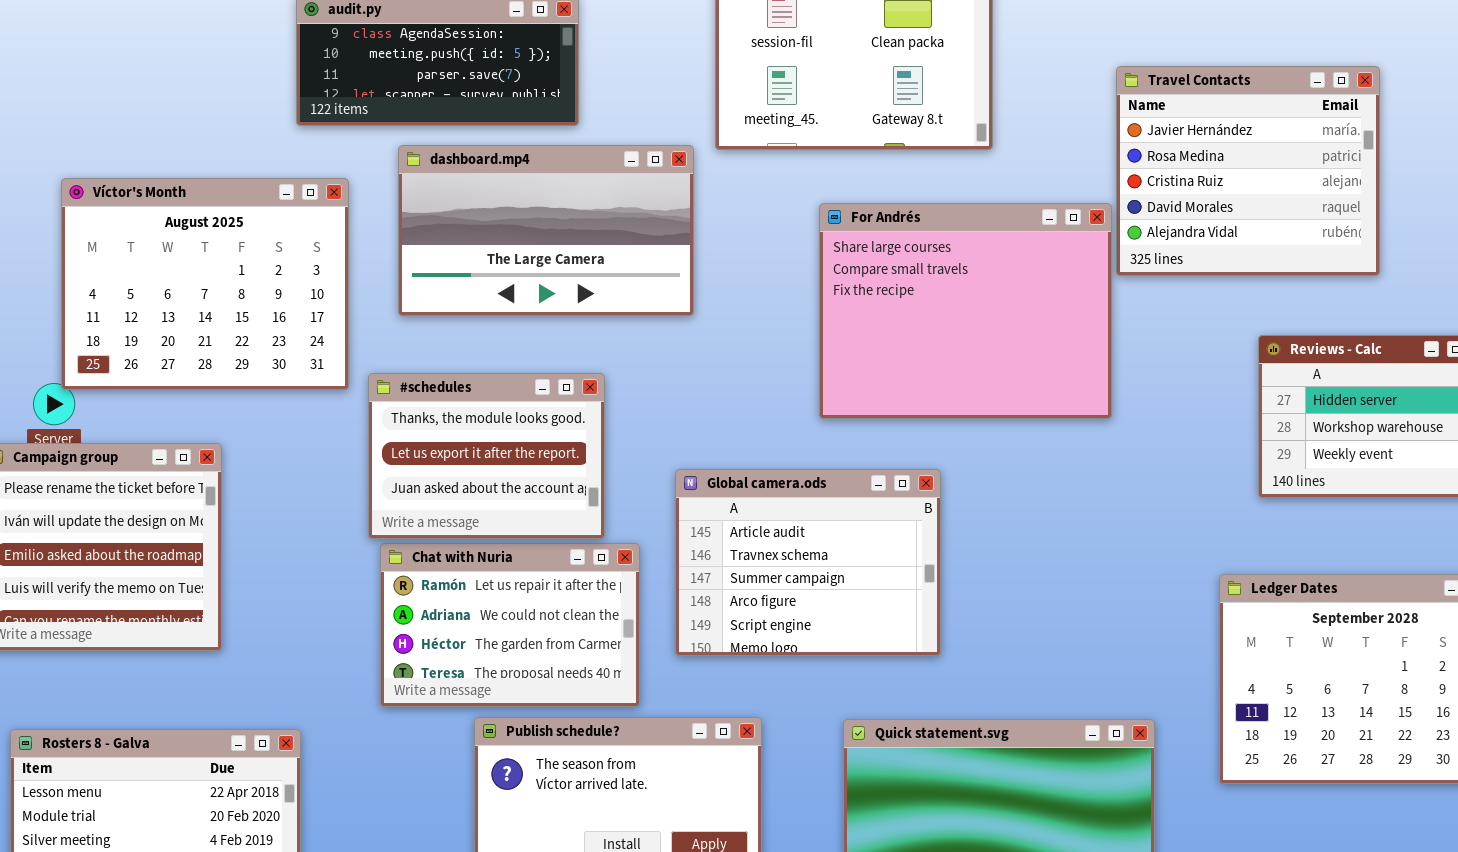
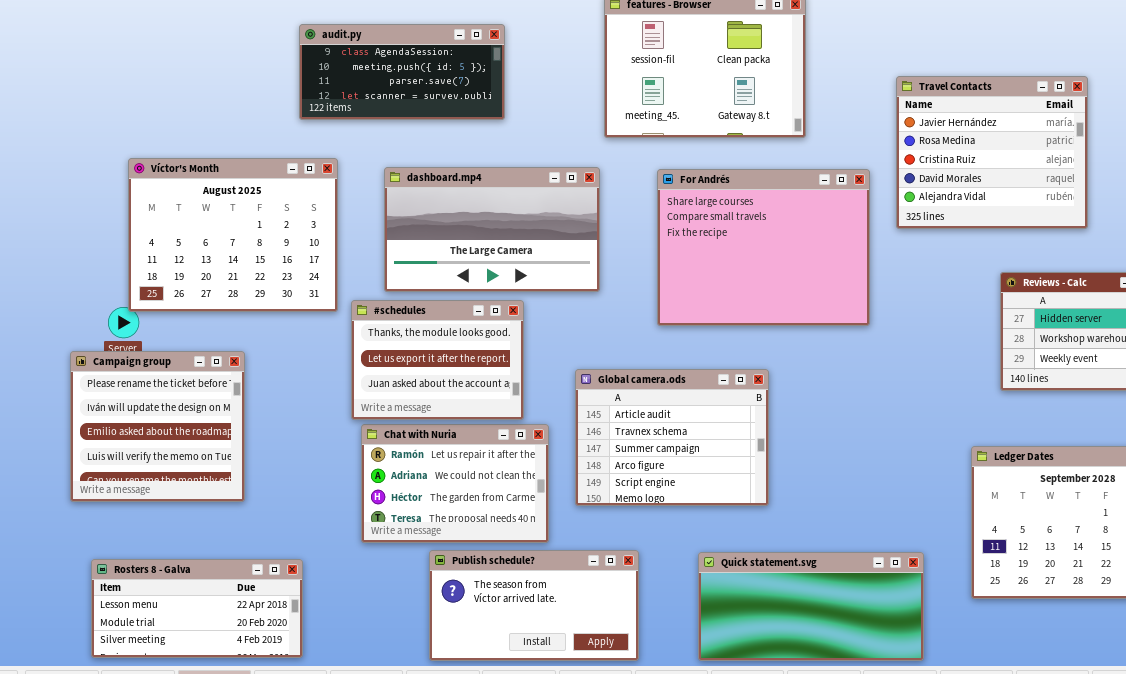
dashboard.mp4: [398,145,694,316] -> [384,167,600,292], moved
For Andrés: [819,203,1112,419] -> [657,169,870,326], moved

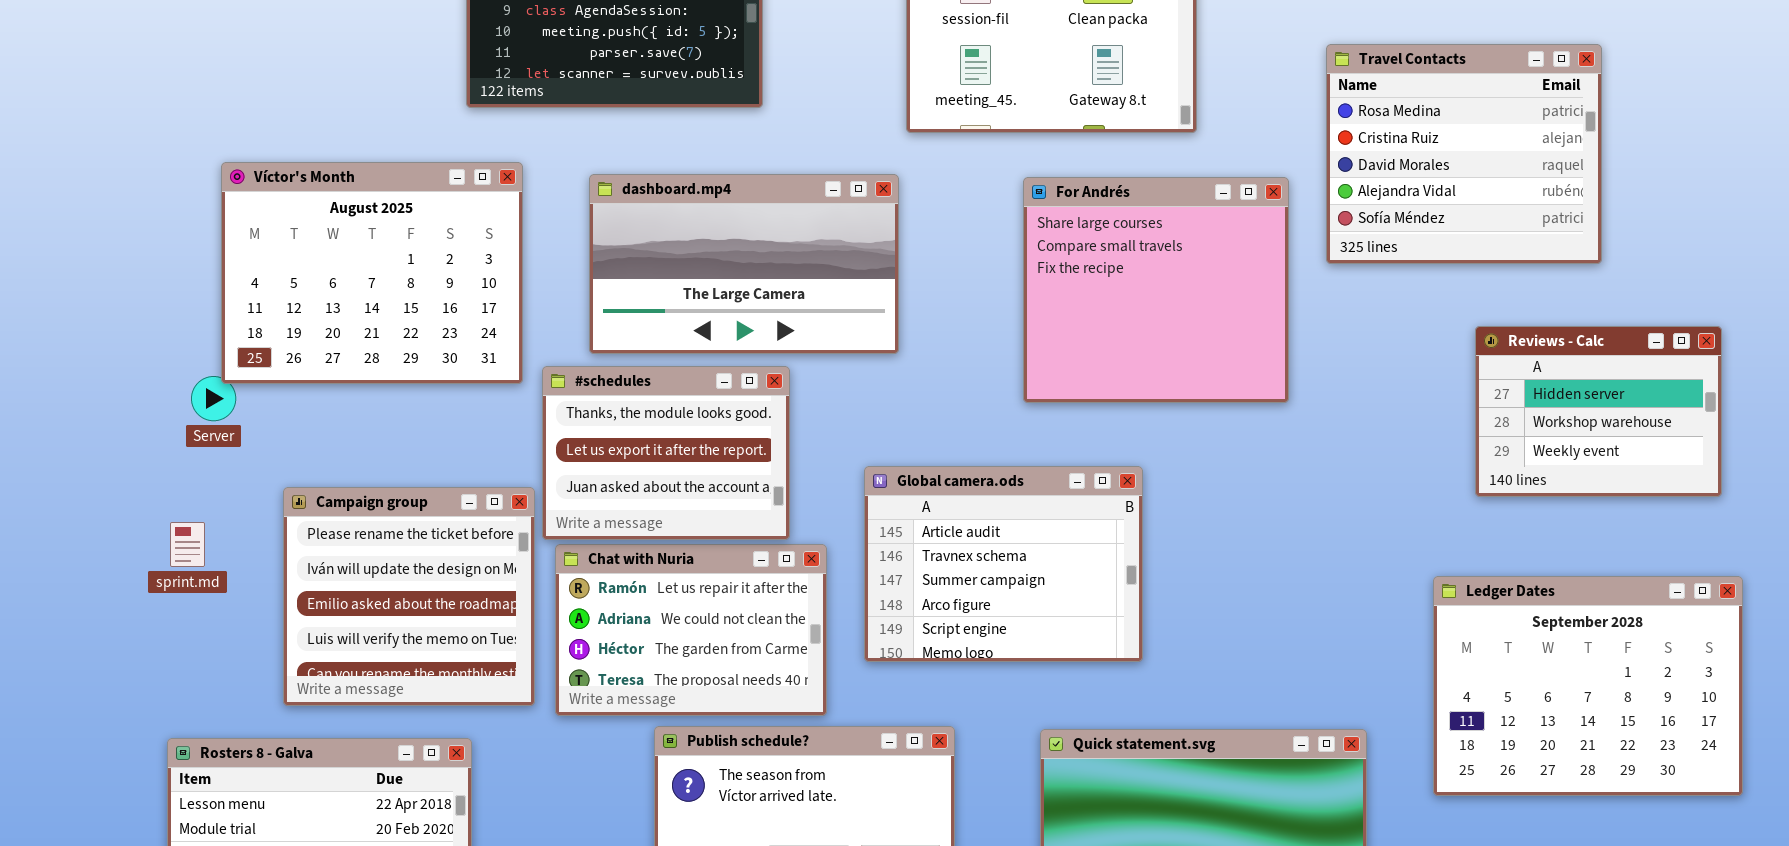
Travel Contacts: [896,76,1088,229] -> [1326,44,1602,264], scrolled down 1 row
For Andrés: [657,169,870,326] -> [1023,177,1289,403], resized
Campaign group: [70,351,245,502] -> [283,487,535,706], moved

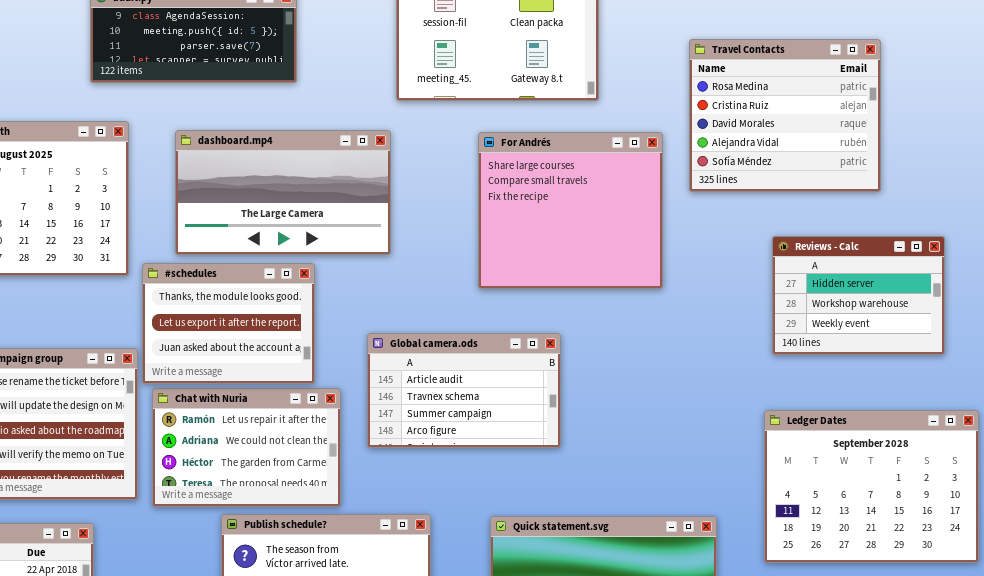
Reviews - Calc: [1475,326,1722,497] -> [772,236,945,355], moved
Global camera.ods: [864,466,1143,662] -> [367,333,561,448], resized

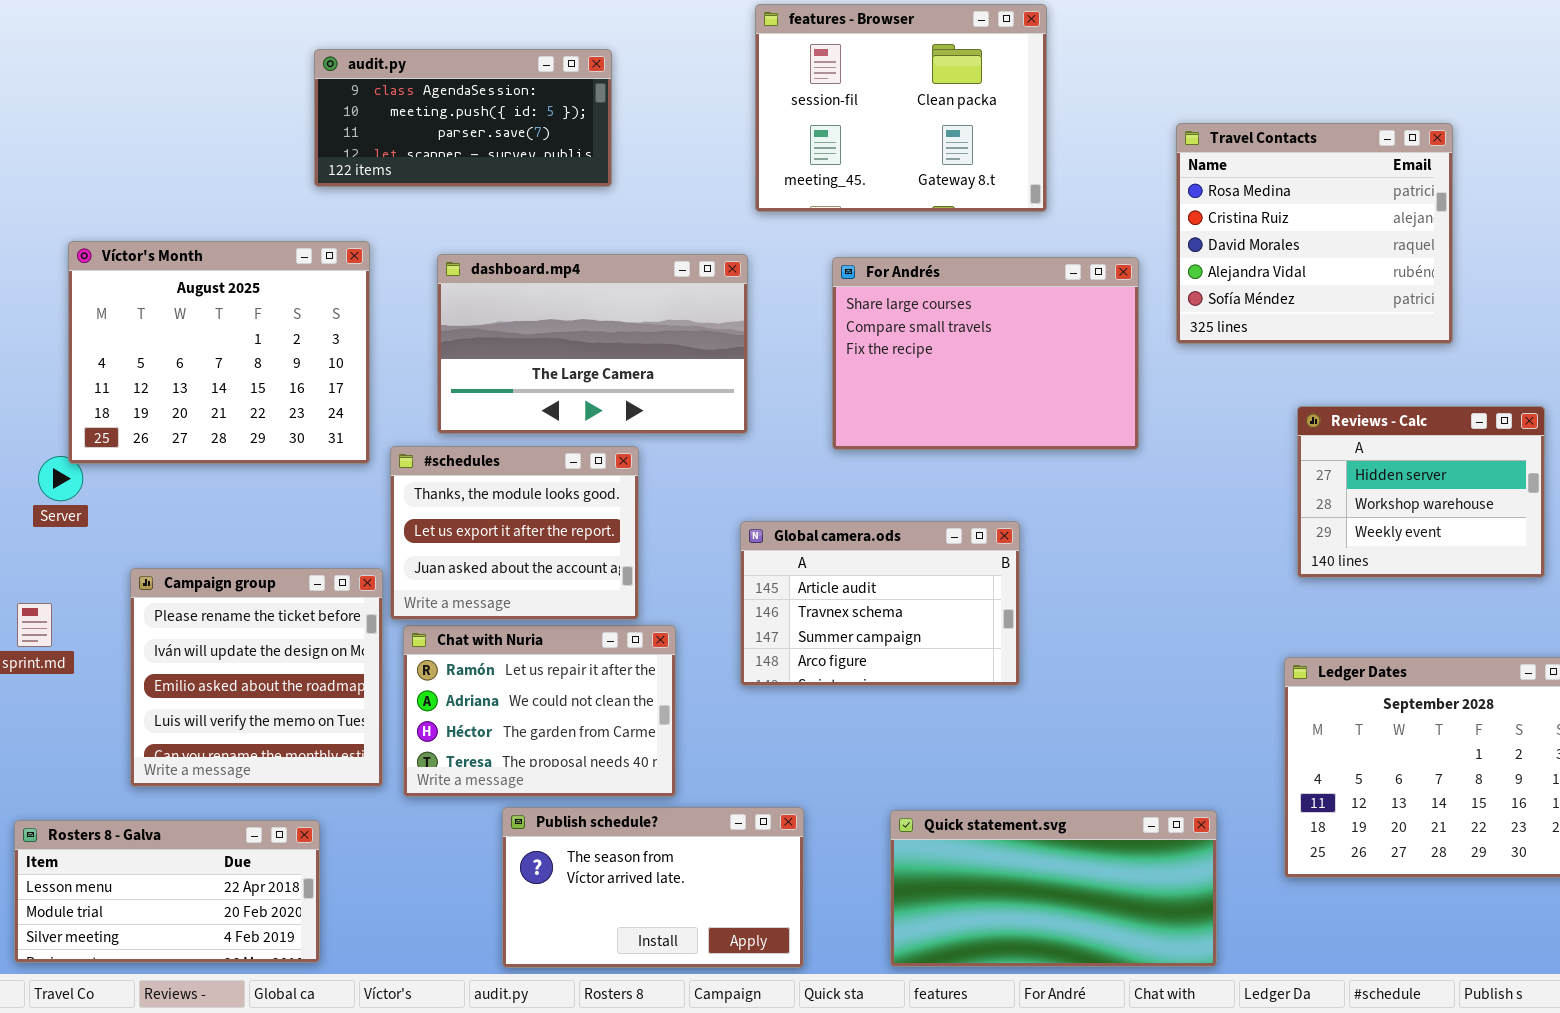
For Andrés: [478,132,663,289] -> [832,257,1139,450], resized
Global camera.ods: [367,333,561,448] -> [740,521,1020,686], moved

